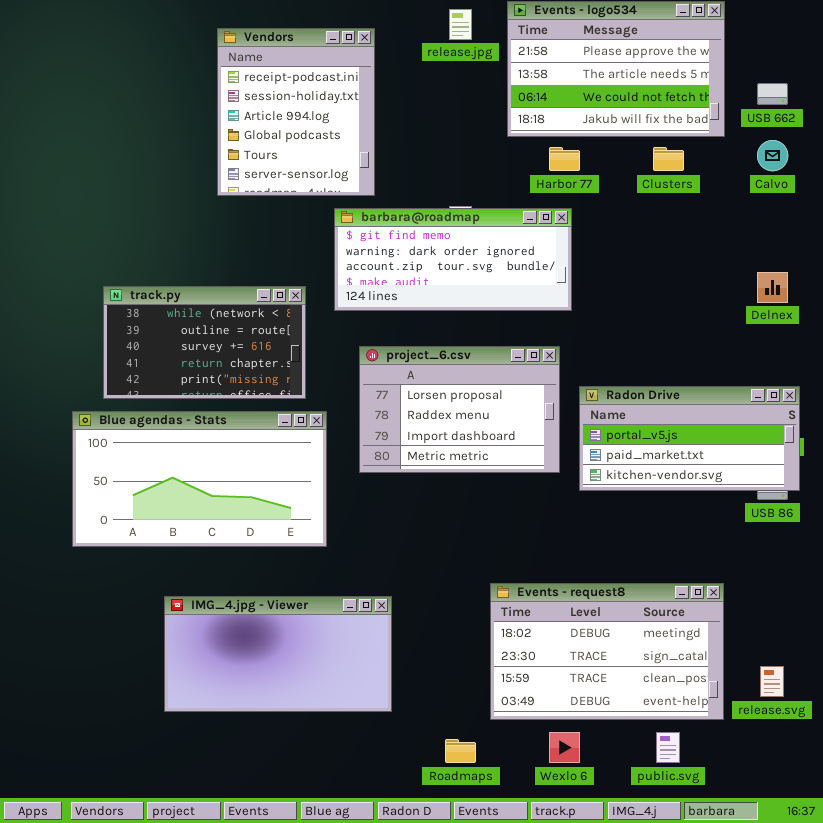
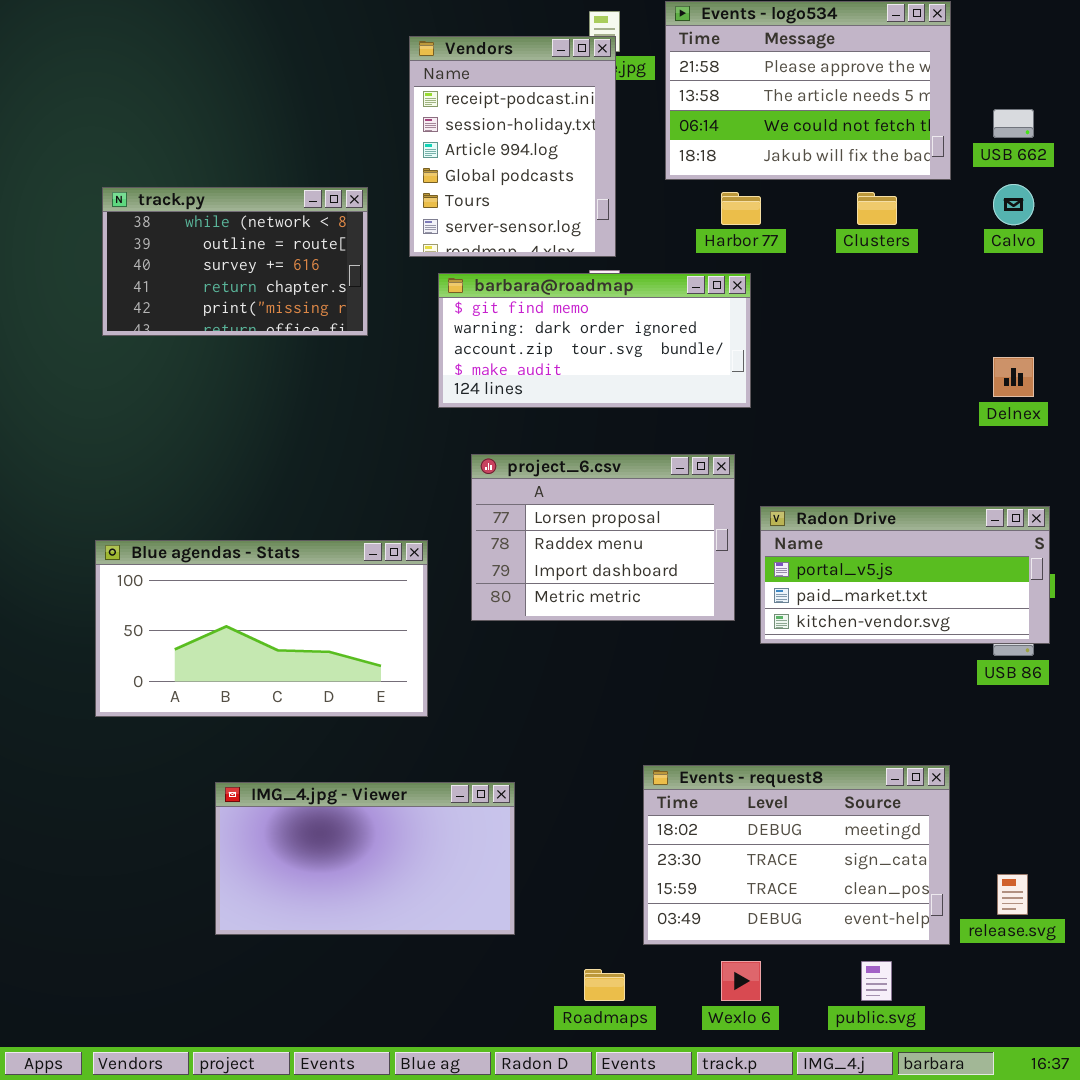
Vendors: [217,28,375,196] -> [409,36,616,257], moved
track.py: [103,286,306,399] -> [102,187,368,336], moved

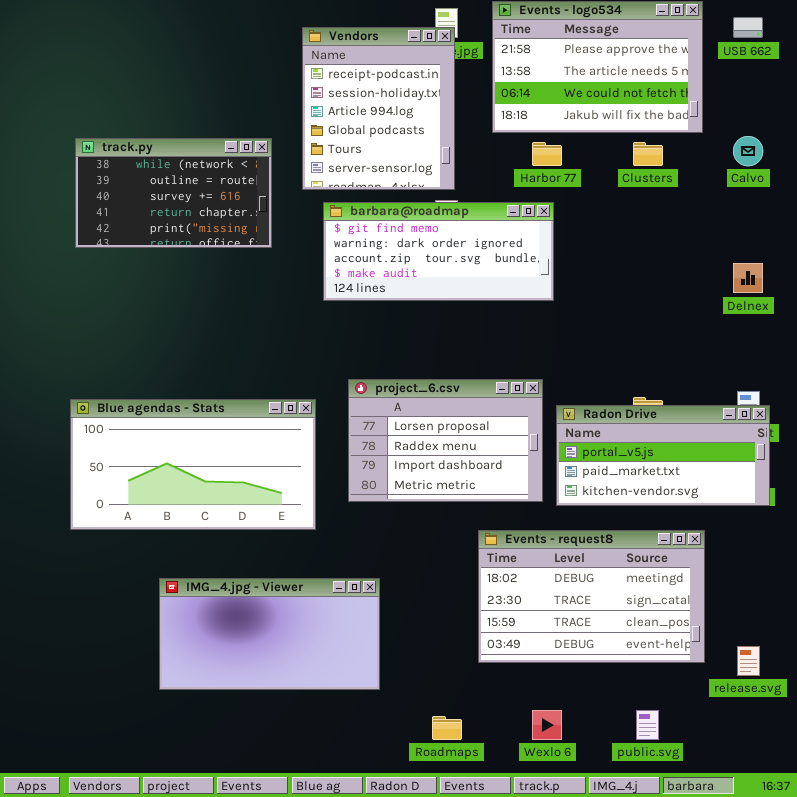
USB 662: [993,109,1034,138] -> [733,17,763,38], moved
project_6.csv: [471,454,735,621] -> [348,379,543,502], moved
Radon Drive: [760,506,1050,644] -> [556,405,770,506], moved
Events - request8: [643,765,950,945] -> [478,530,705,663], moved

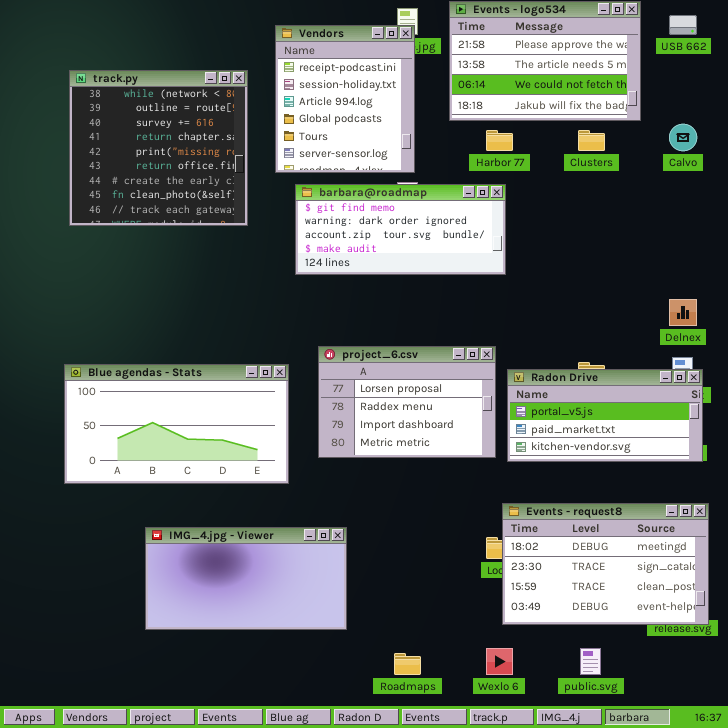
track.py: [75,138,272,248] -> [69,70,248,226], resized
Delnex: [733,263,763,293] -> [669,299,697,326], moved
Events - request8: [478,530,705,663] -> [502,503,709,625], moved

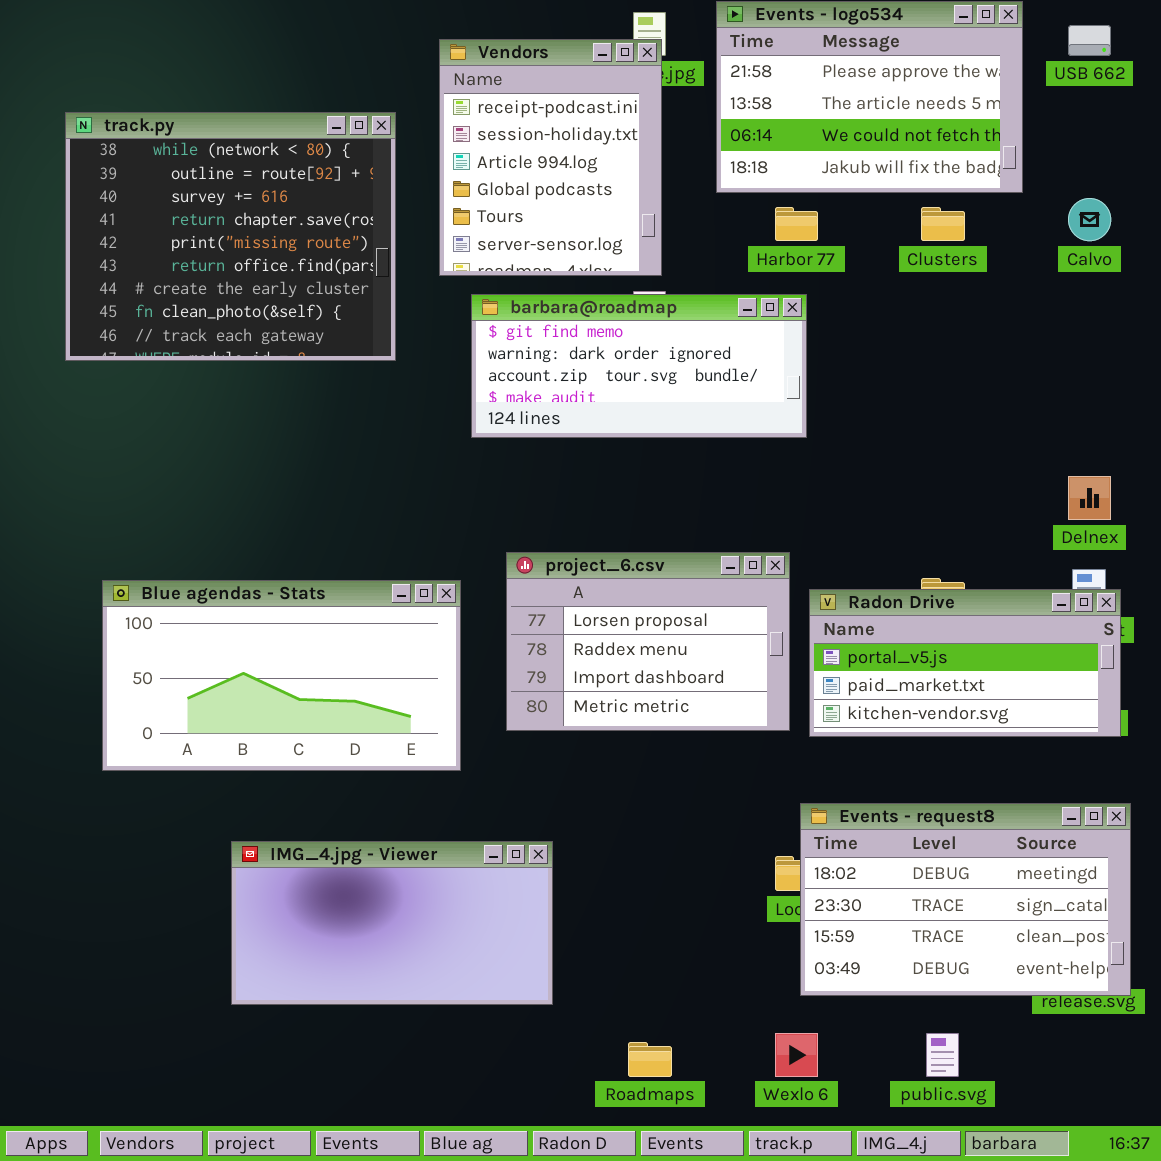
track.py: [69,70,248,226] -> [65,112,396,361], resized

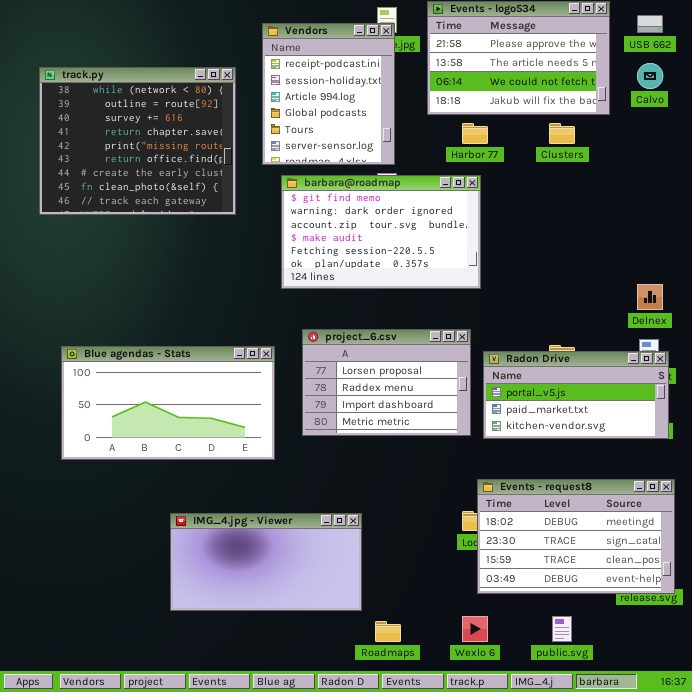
Calvo: [1068,198,1111,241] -> [637,63,663,89], moved
barbara@roadmap: [471,294,807,438] -> [281,175,481,289], resized
IMG_4.jpg - Viewer: [231,841,553,1005] -> [170,513,362,611], moved

